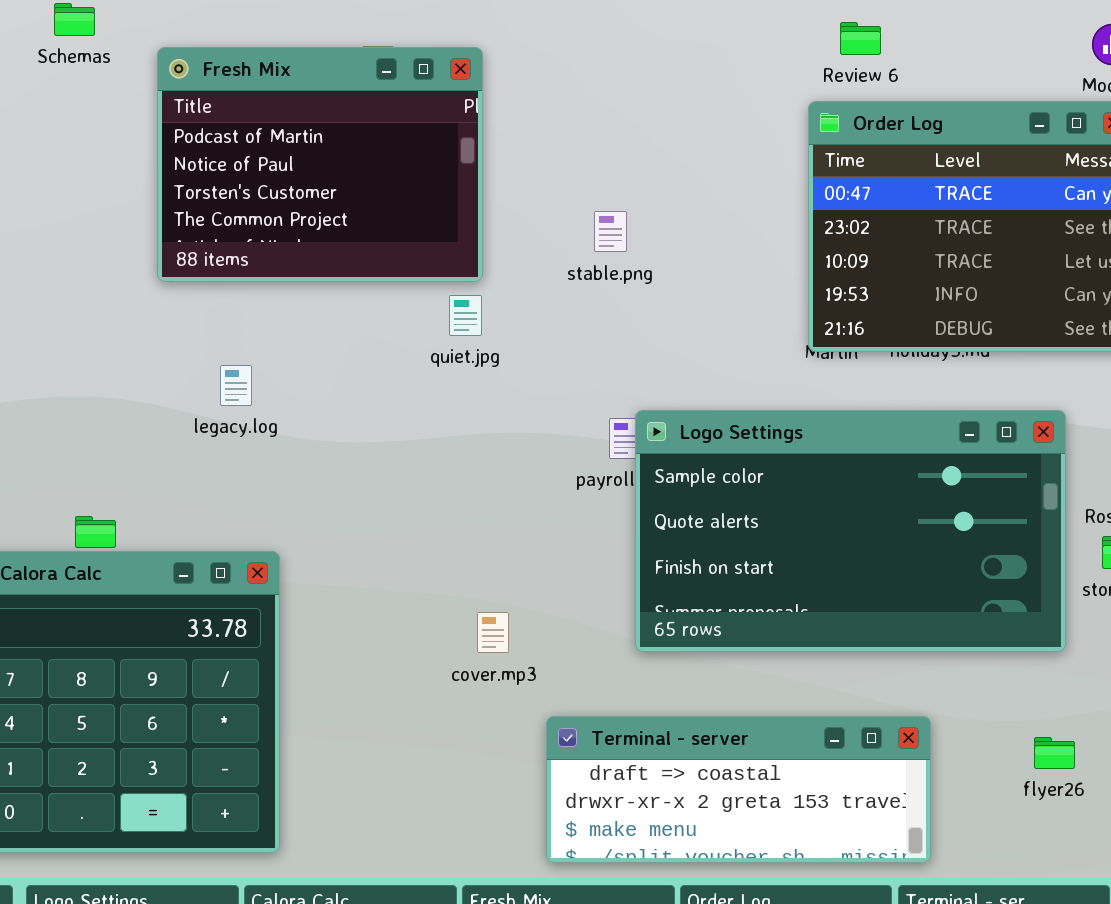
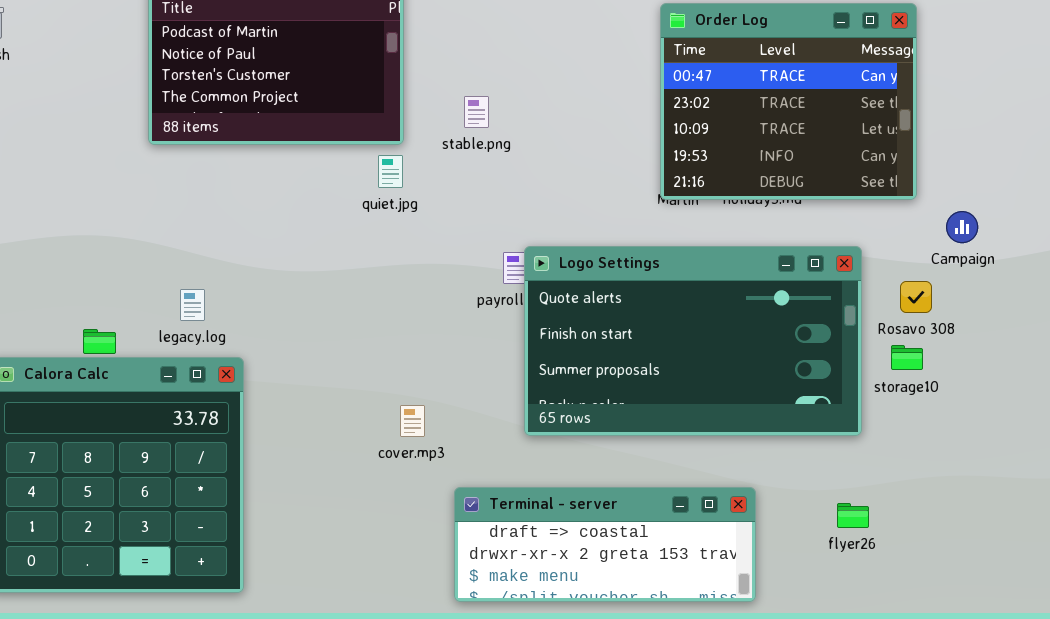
stable.png: [594,211,627,252] -> [464,96,489,128], moved
legacy.log: [220,365,252,406] -> [180,289,205,321], moved
Logo Settings: [635,410,1066,652] -> [524,246,862,436], scrolled down 1 row

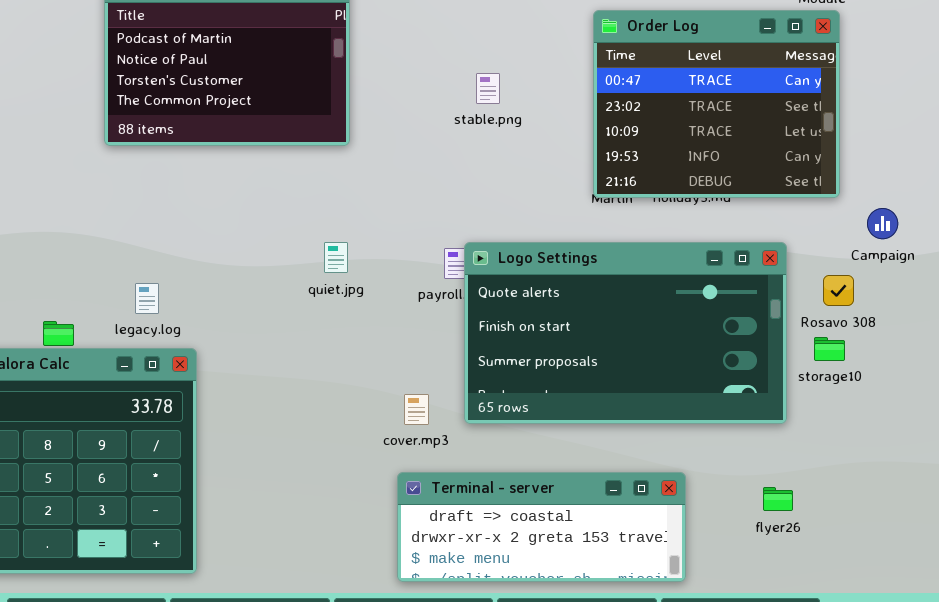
stable.png: [464,96,489,128] -> [476,73,500,104], moved
quiet.jpg: [378,155,403,188] -> [324,242,348,273], moved
cover.mp3: [400,405,425,437] -> [404,394,429,425], moved

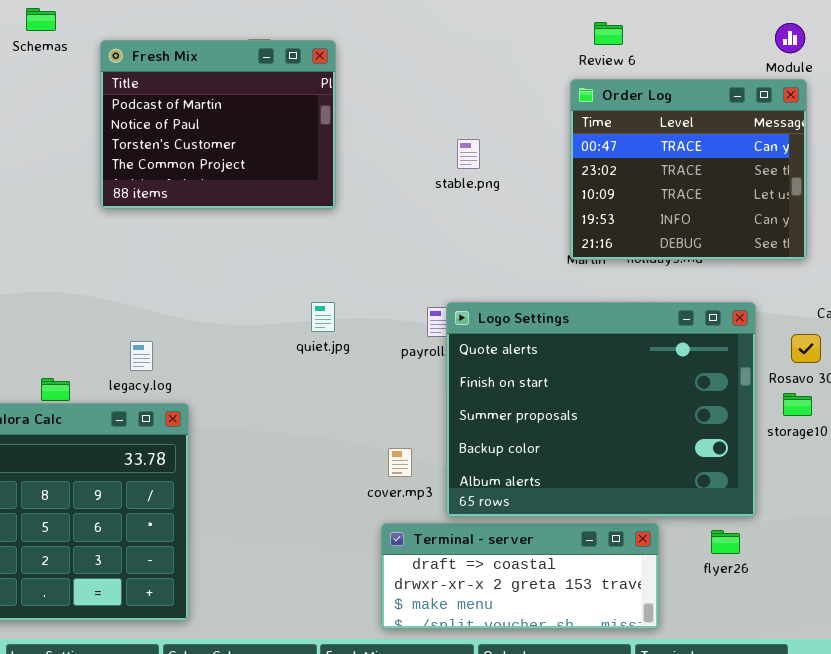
Logo Settings: [464,242,787,424] -> [446,302,756,517], resized
flyer26: [763,487,793,511] -> [711,530,740,554], moved

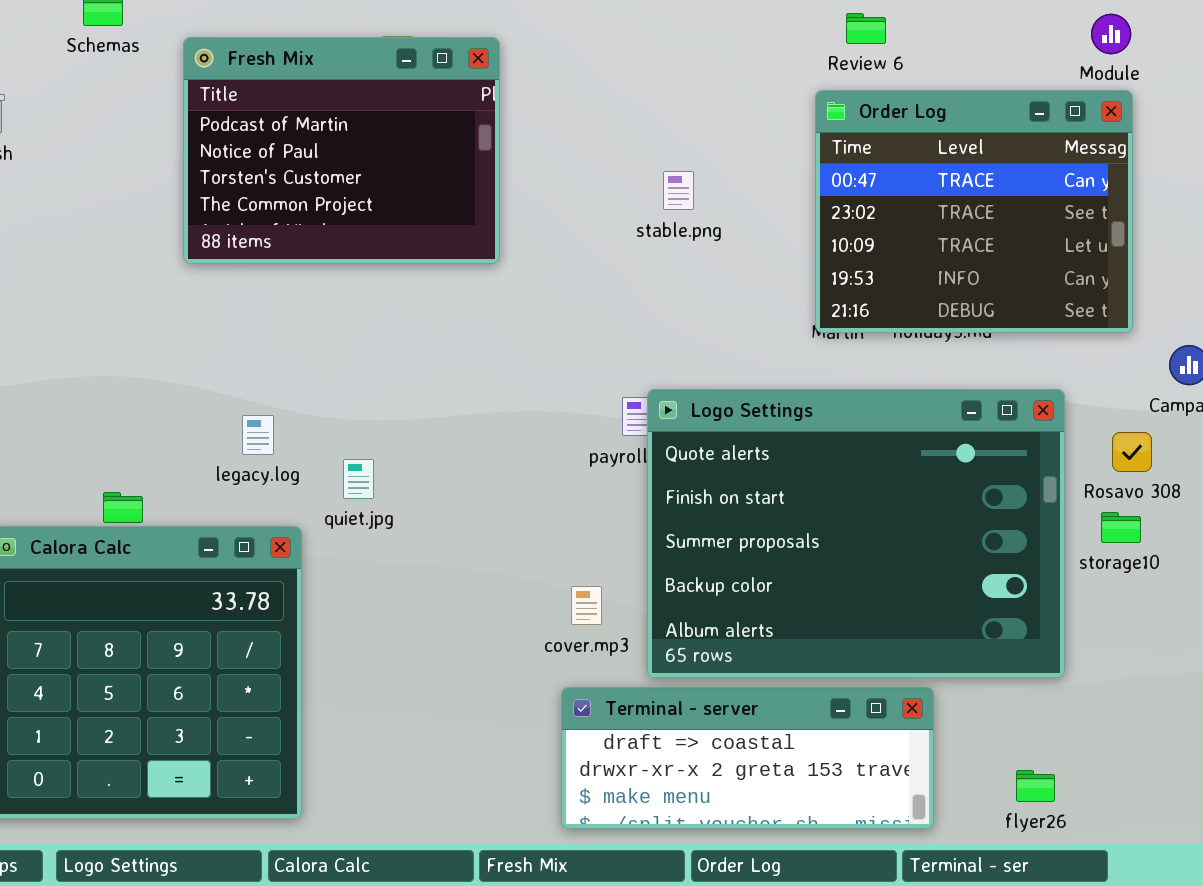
quiet.jpg: [311,302,335,332] -> [343,459,374,499], moved
legacy.log: [130,341,153,371] -> [242,415,274,455], moved
flyer26: [711,530,740,554] -> [1016,770,1055,802], moved

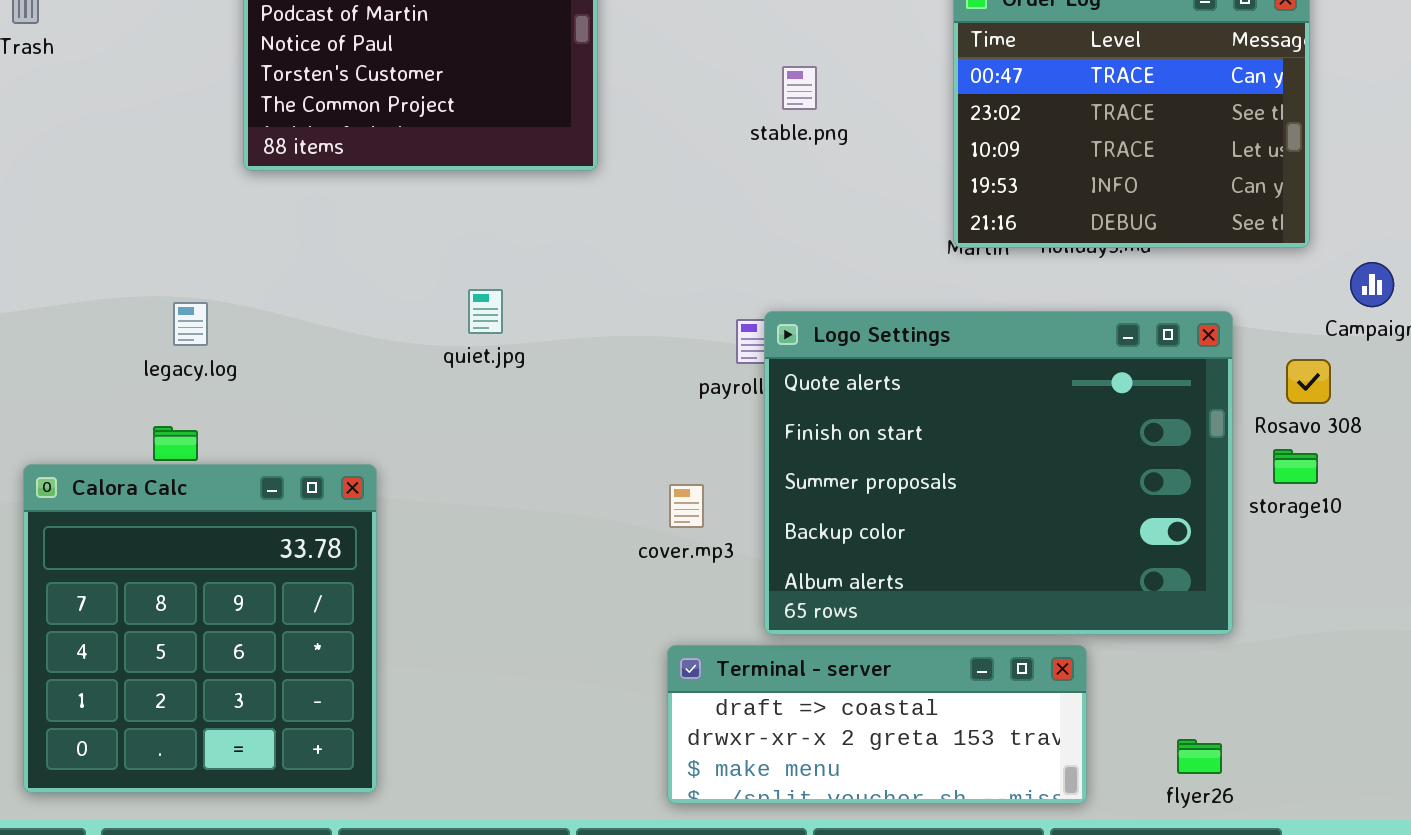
legacy.log: [242,415,274,455] -> [173,302,208,346], moved
quiet.jpg: [343,459,374,499] -> [468,289,503,334], moved
cover.mp3: [571,586,602,625] -> [669,484,704,528], moved

